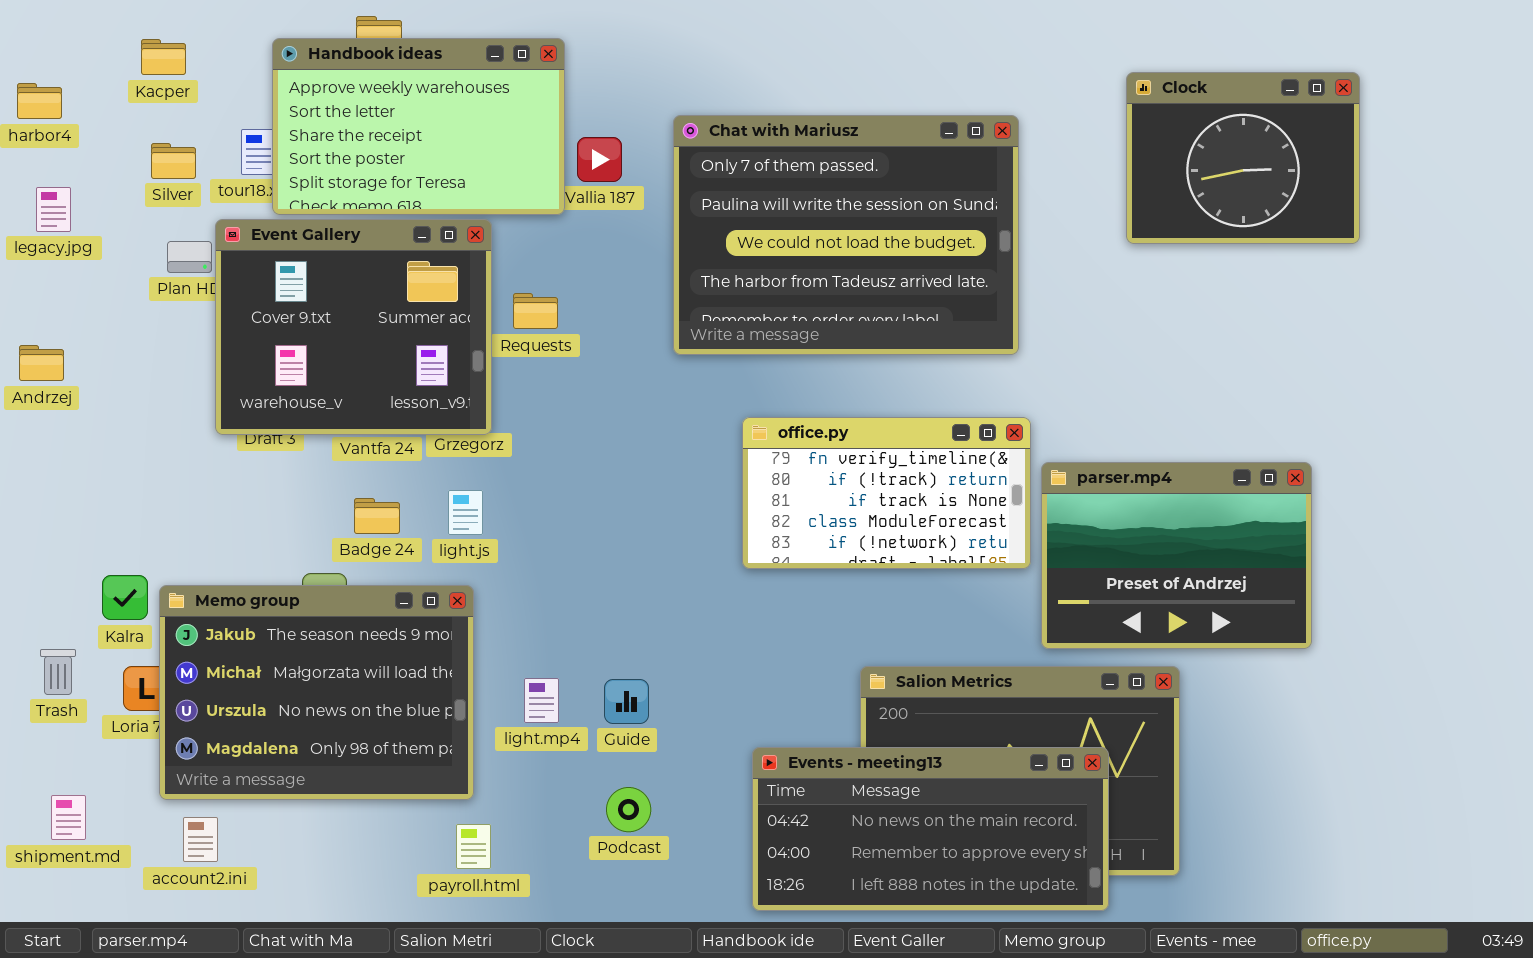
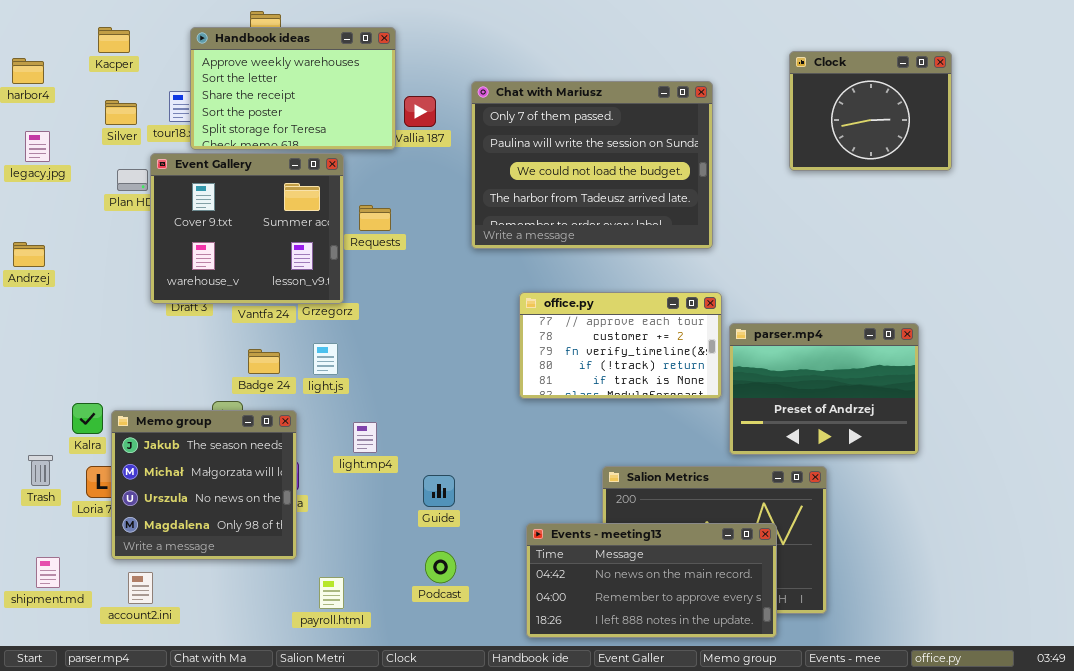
office.py: [742,417,1031,569] -> [519,292,722,399], scrolled up 2 rows
Memo group: [159,585,474,800] -> [111,410,297,560], resized
light.mp4: [524,678,559,723] -> [353,422,377,453], moved

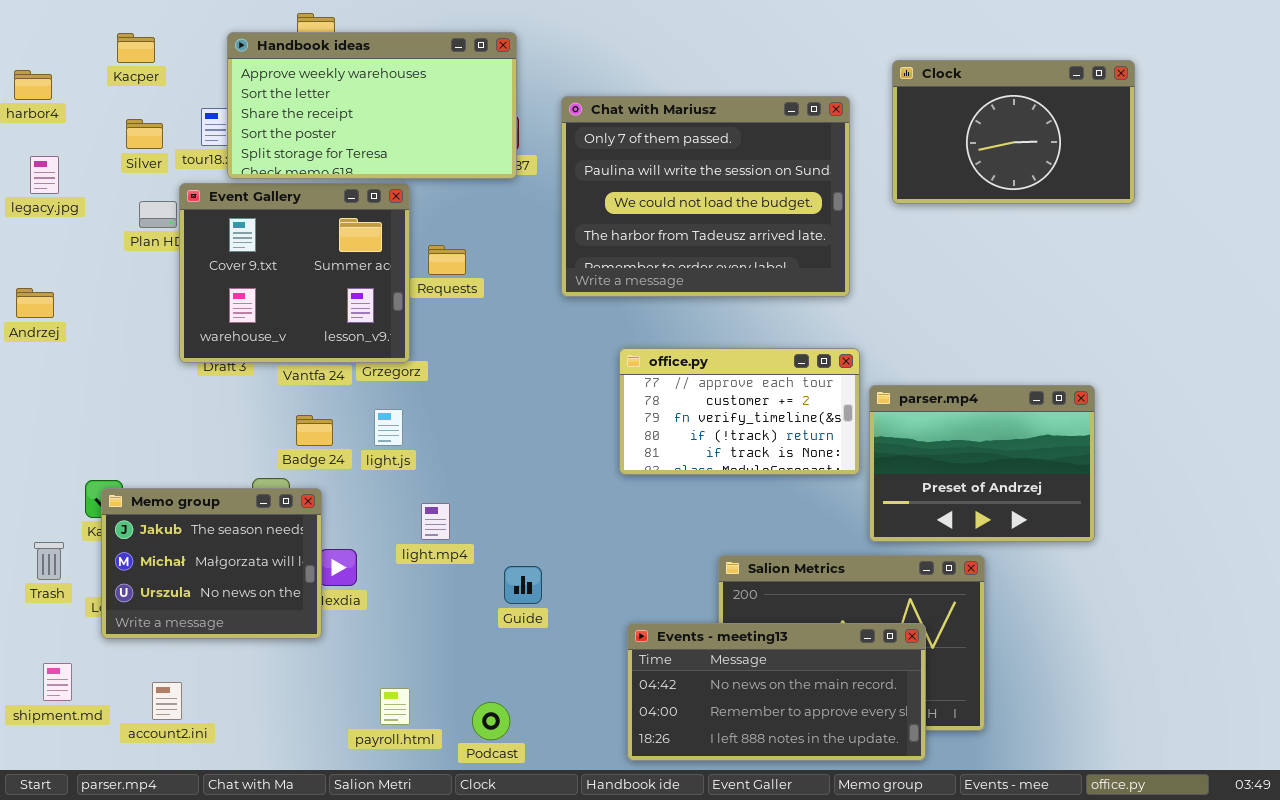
Handbook ideas: [190,27,396,150] -> [227,32,517,179], resized
Clock: [789,51,952,171] -> [892,60,1135,204], resized
Memo group: [111,410,297,560] -> [101,488,322,639], moved, resized
Podcast: [425,551,456,583] -> [472,702,510,740], moved

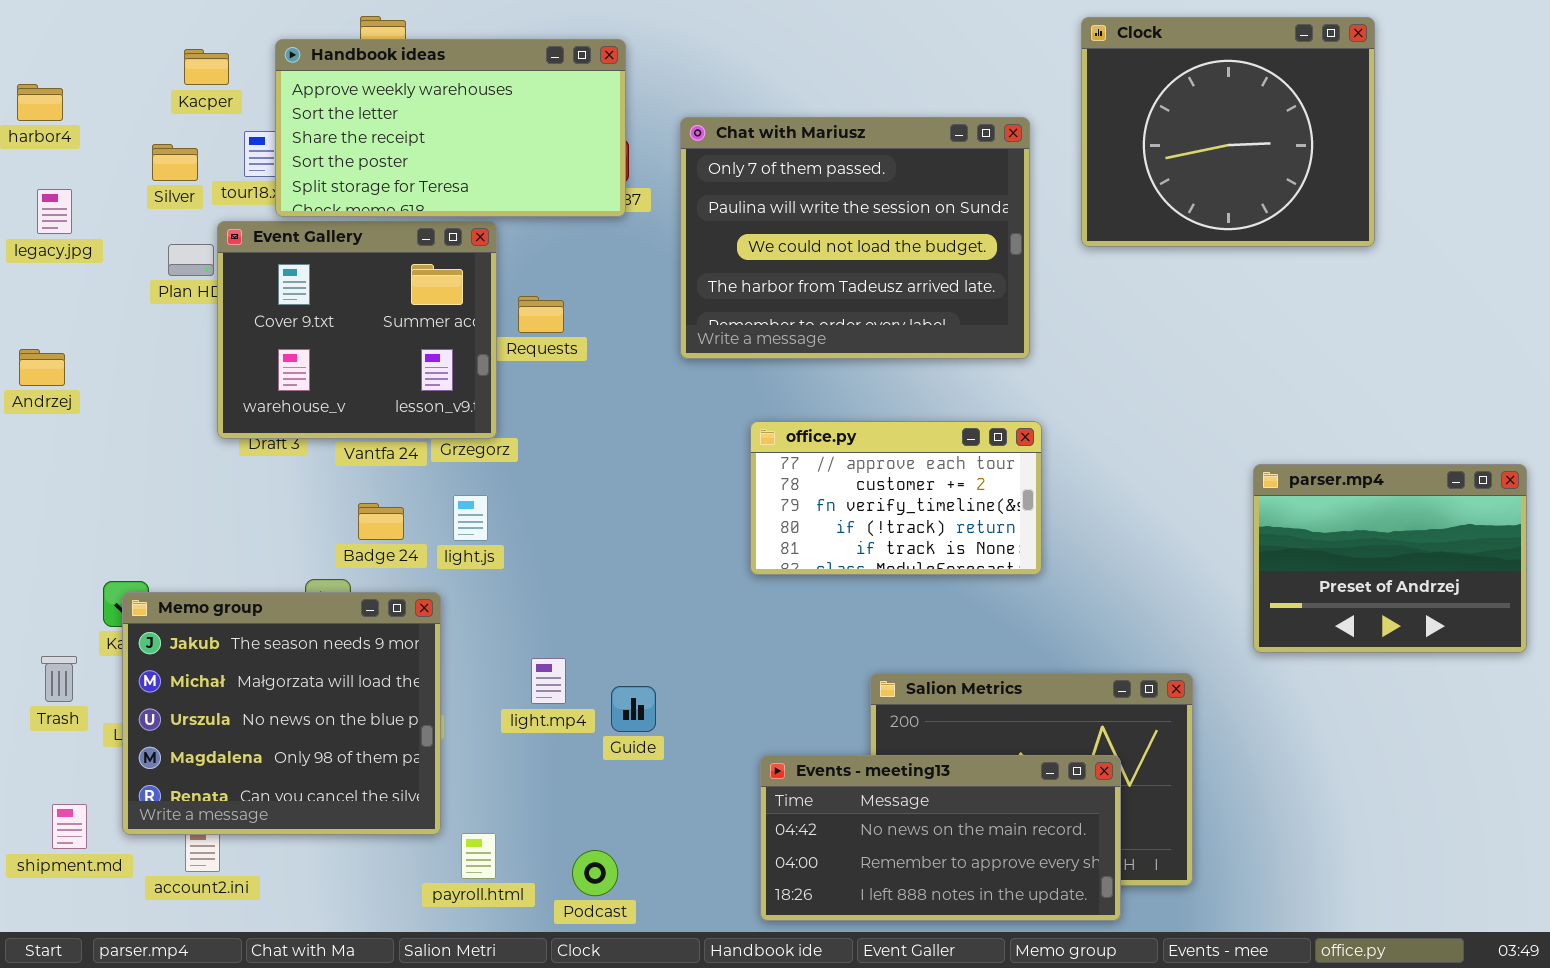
Kacper: [117,33,155,63] -> [184,49,229,85], moved
Clock: [892,60,1135,204] -> [1081,17,1375,247], resized
parser.mp4: [869,385,1095,542] -> [1253,464,1527,653], moved
Memo group: [101,488,322,639] -> [122,592,441,835], resized
light.mp4: [421,503,450,540] -> [531,658,566,704], moved

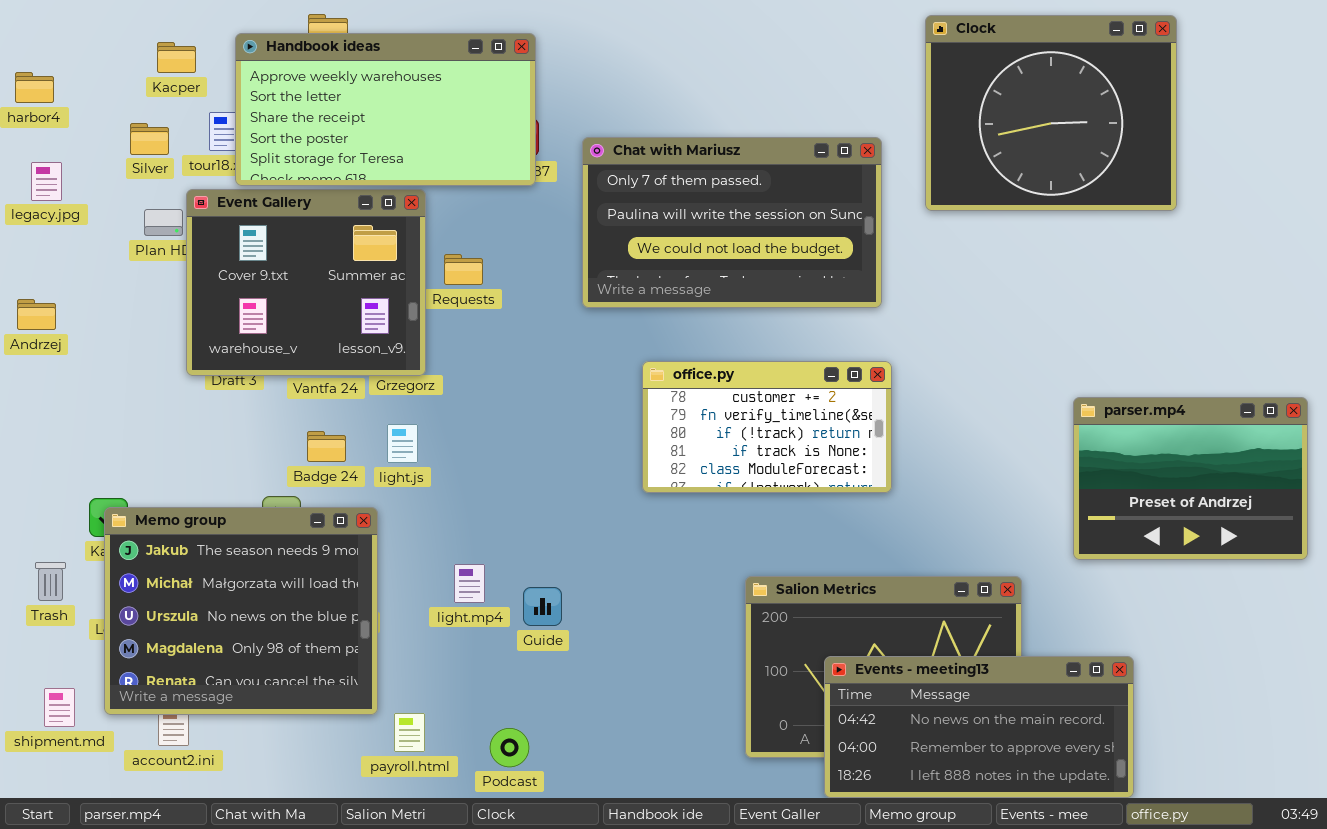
Chat with Mariusz: [680,117,1030,359] -> [582,137,882,308], resized
office.py: [750,421,1042,575] -> [642,361,892,493], scrolled down 1 row
Events - meeting13: [760,755,1121,921] -> [824,656,1134,798], moved

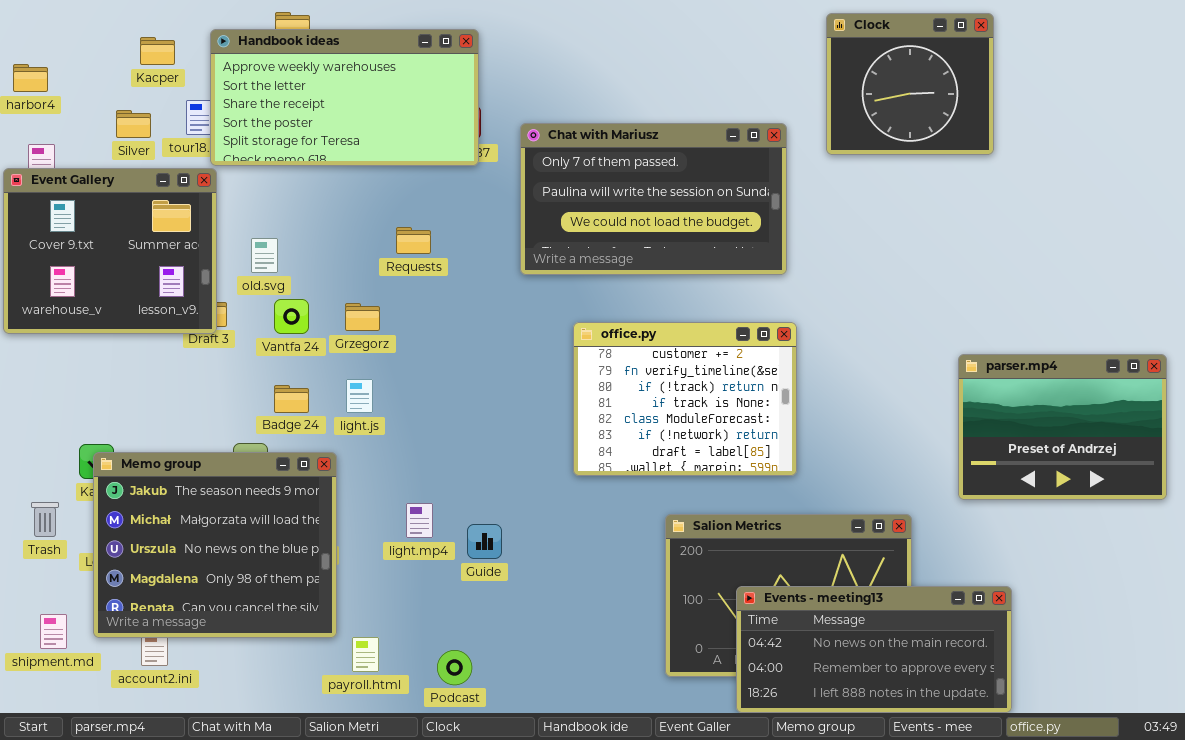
Clock: [925,15,1177,211] -> [826,13,994,155], resized
Event Gallery: [186,189,426,376] -> [3,168,217,334], moved
office.py: [642,361,892,493] -> [573,322,797,476], resized

